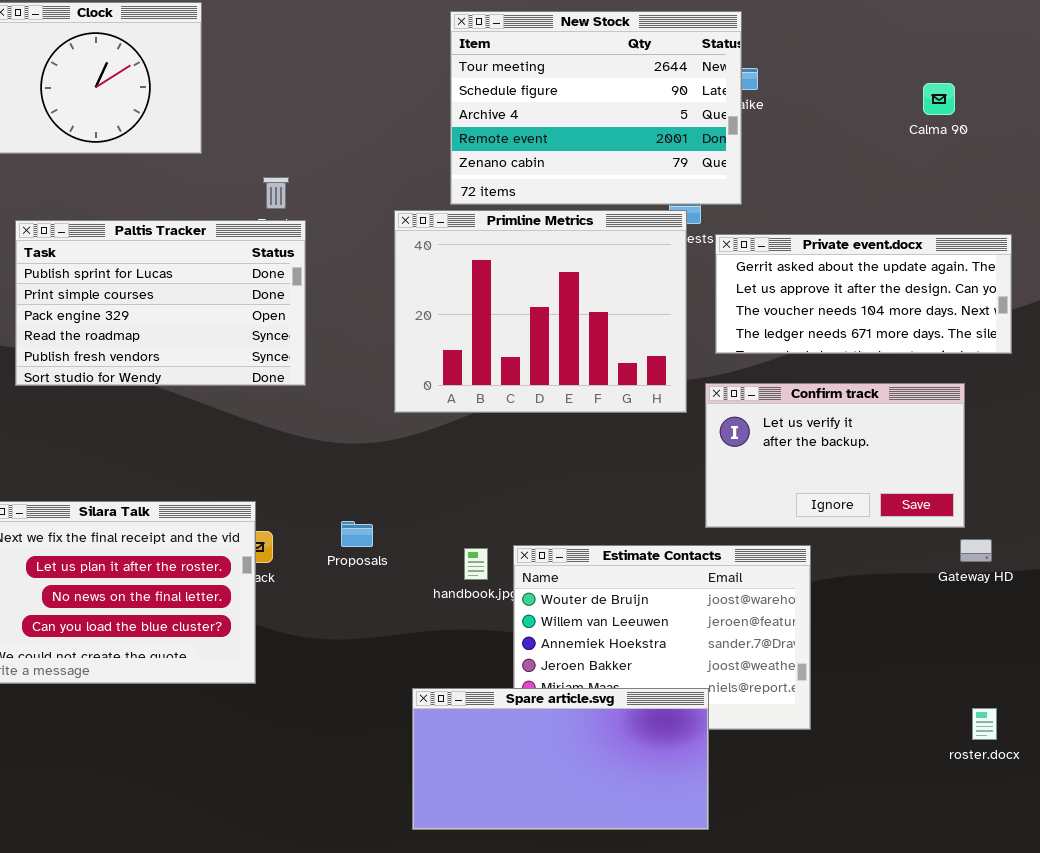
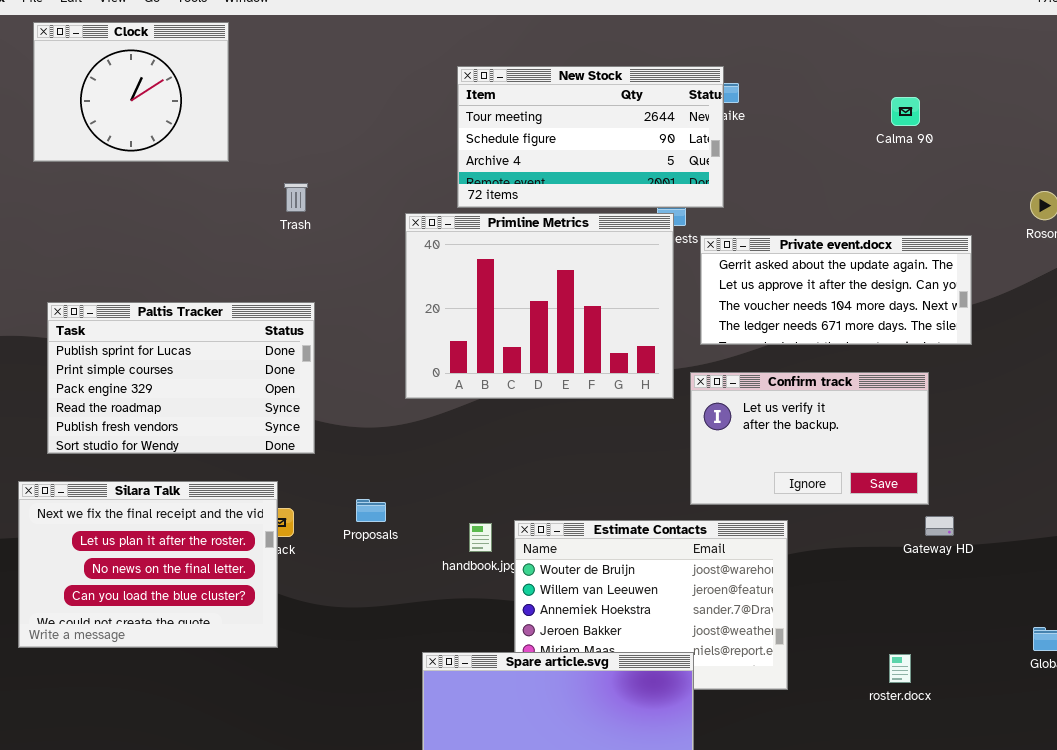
New Stock: [450,11,742,205] -> [457,66,724,208], resized
Paltis Tracker: [15,220,306,386] -> [47,302,315,454], moved
roster.docx: [972,708,997,740] -> [889,654,911,683], moved

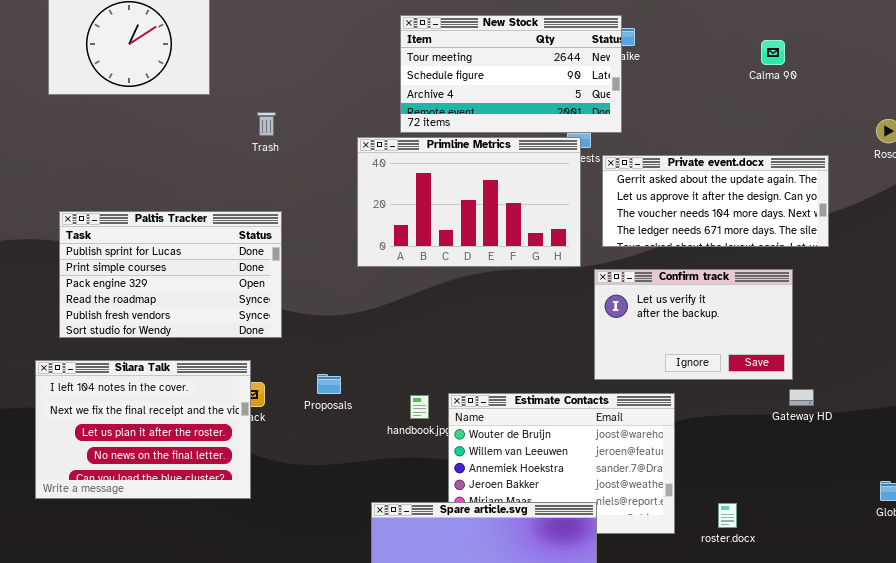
Primline Metrics: [405,213,674,399] -> [357,137,581,267], resized
Silara Talk: [18,481,278,648] -> [35,360,251,499], scrolled up 1 row
roster.docx: [889,654,911,683] -> [718,503,737,528], moved

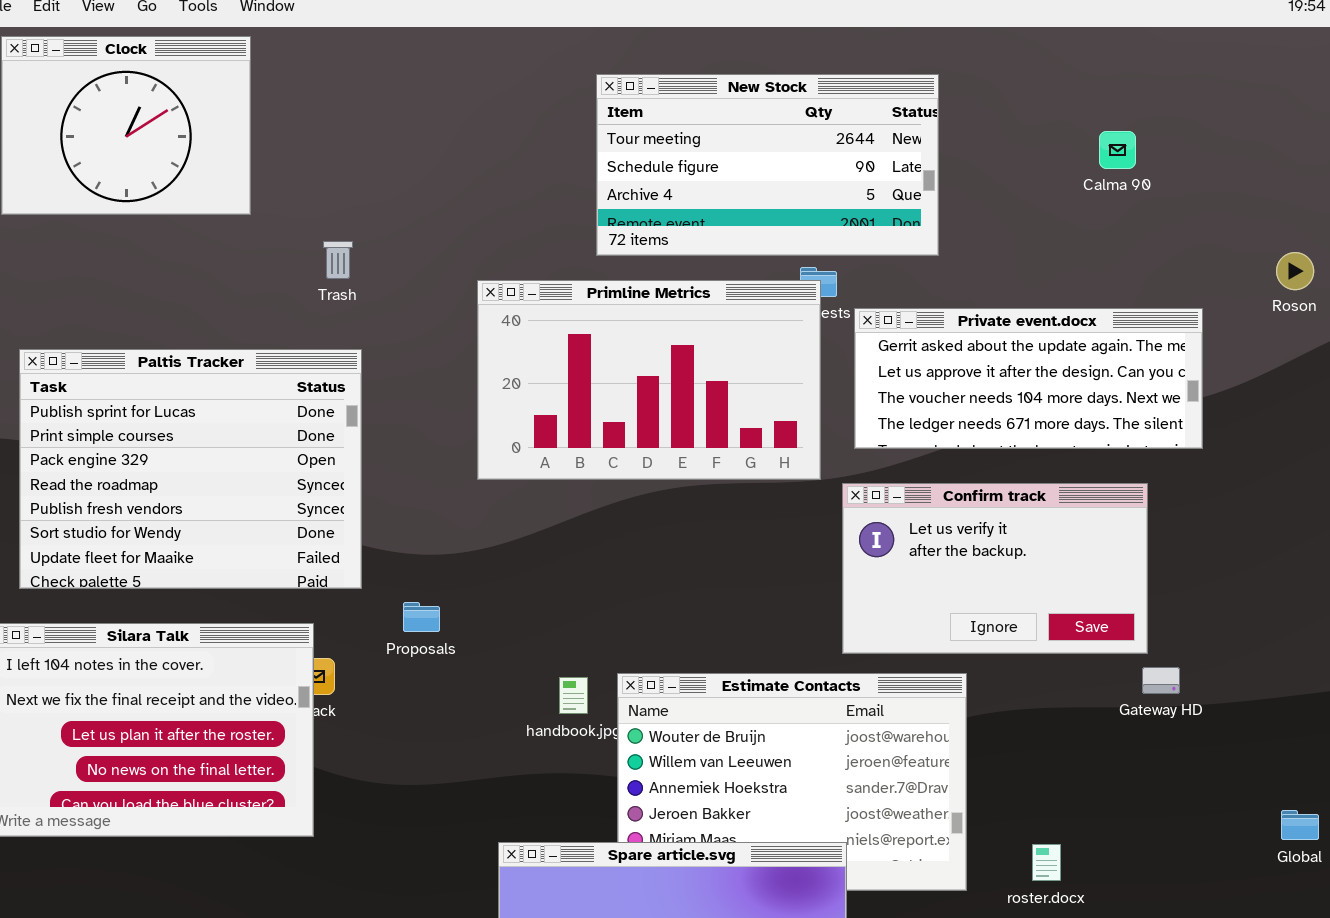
New Stock: [400,15,622,133] -> [596,74,939,256], moved
Paltis Tracker: [59,211,282,338] -> [19,349,362,589], resized
Proposals: [317,374,341,394] -> [403,602,440,632], moved

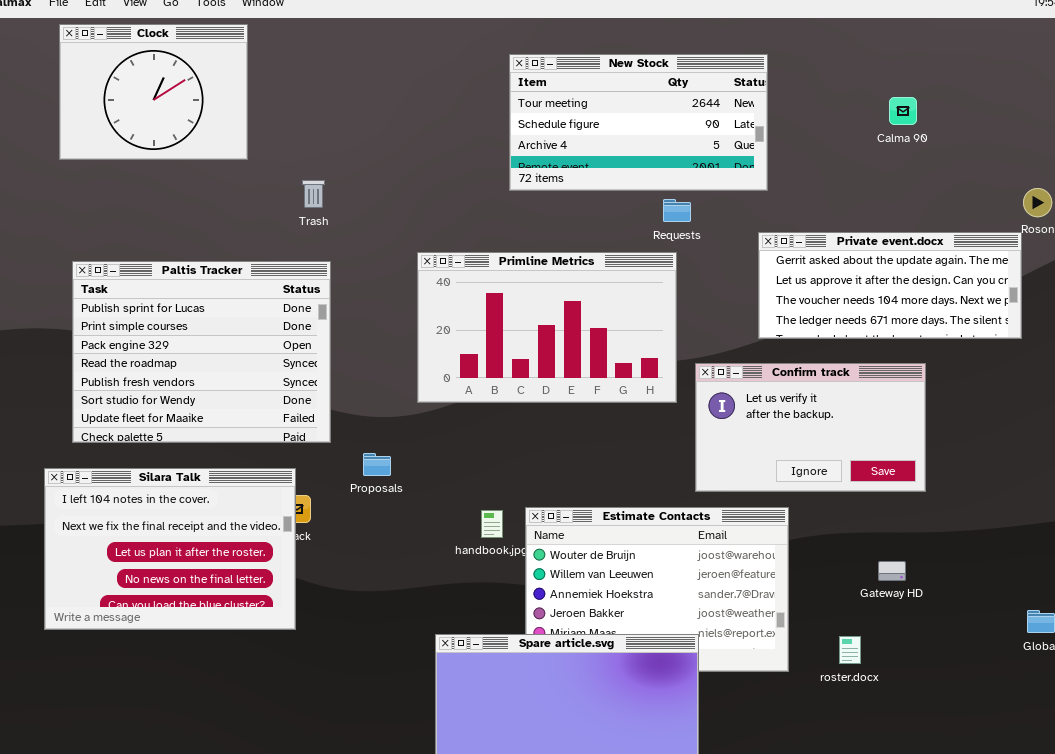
Primline Metrics: [477,280,821,480] -> [417,252,677,403], moved
Private event.docx: [854,308,1203,449] -> [758,232,1022,339], moved
Gateway HD: [1142,667,1180,694] -> [878,561,906,581], moved

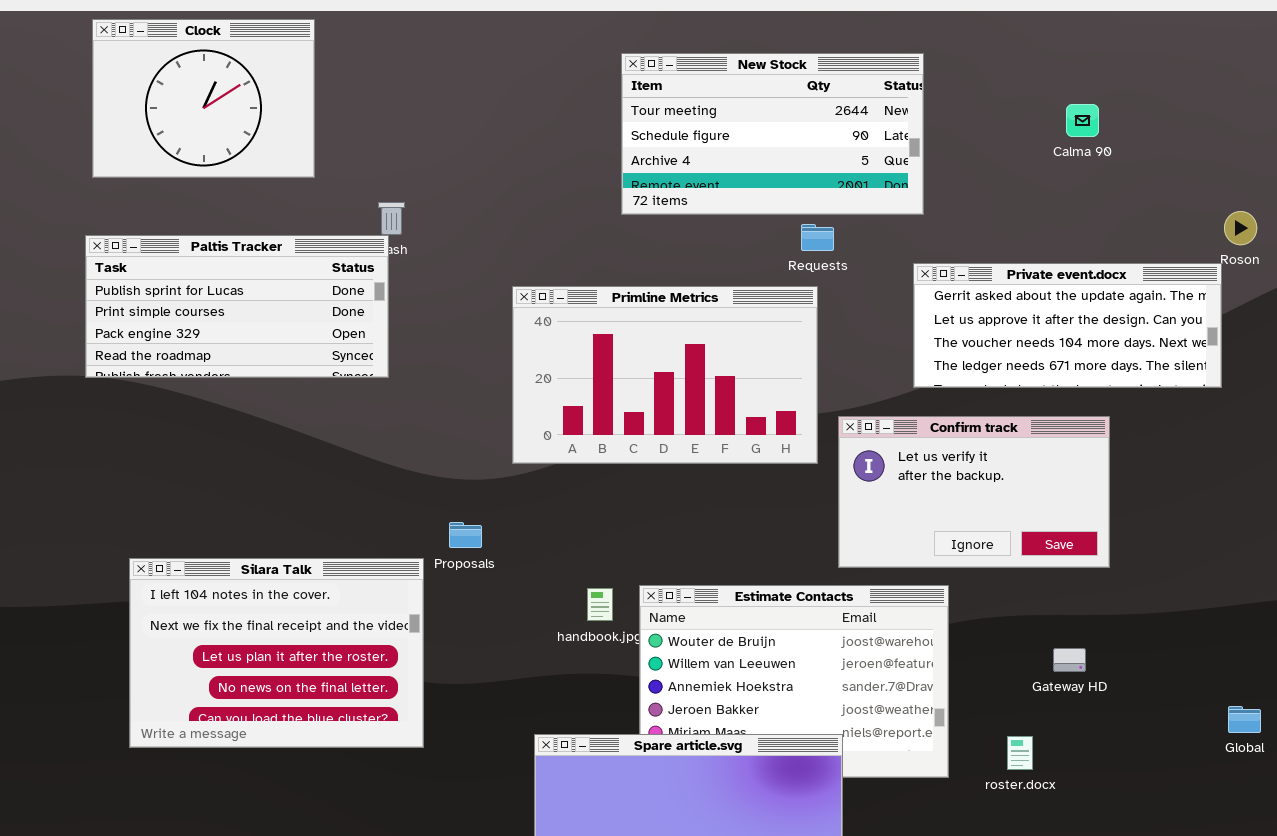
Paltis Tracker: [72,261,331,443] -> [85,235,389,378], moved, resized
Silara Talk: [44,468,296,630] -> [129,558,424,748], moved

